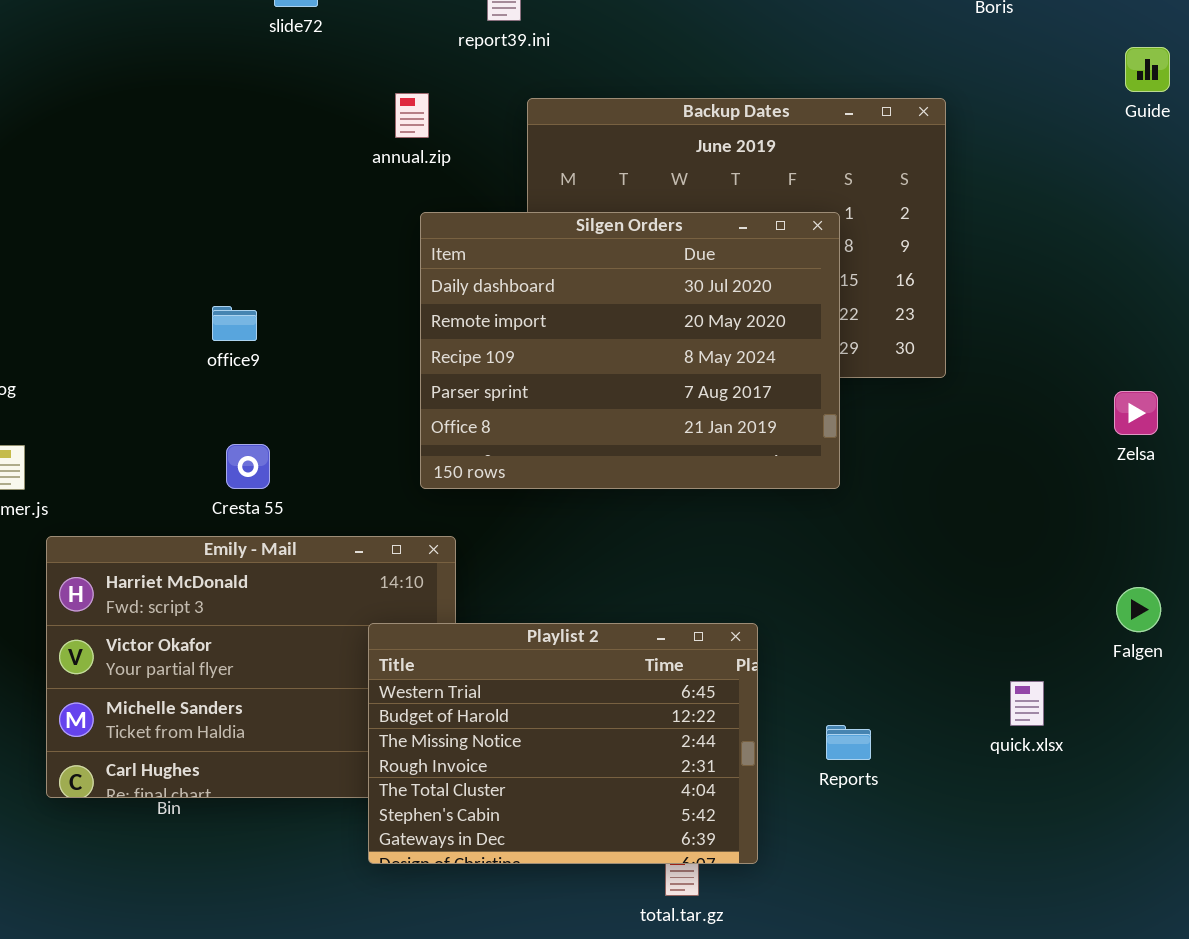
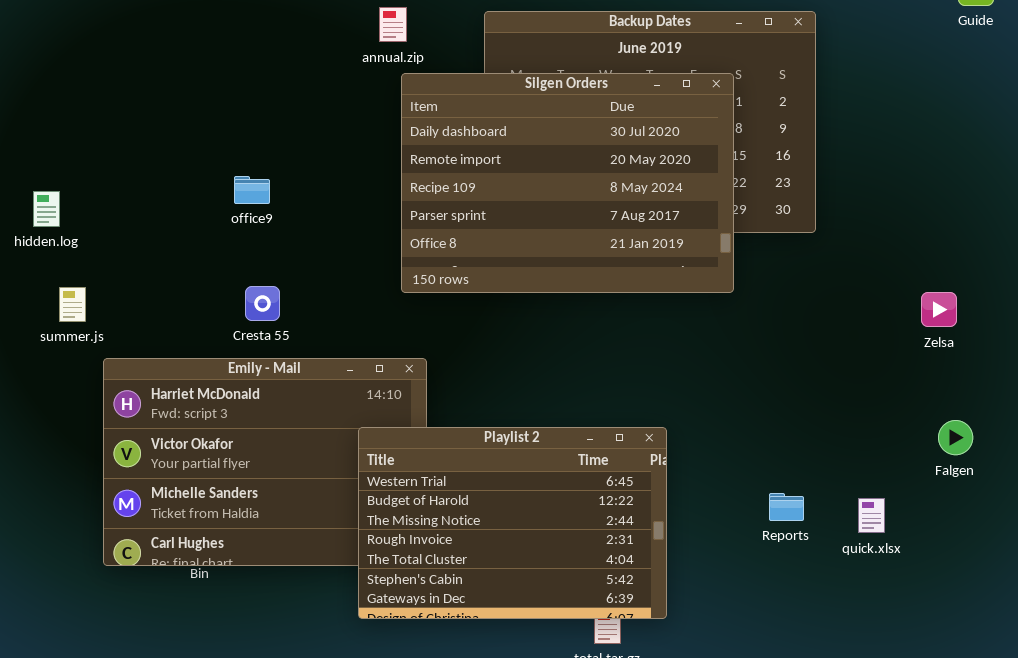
Silgen Orders: [420,212,840,489] -> [401,73,734,293], moved
Zelsa: [1114,391,1158,435] -> [921,292,957,327], moved
Falgen: [1116,587,1161,632] -> [938,420,973,455], moved
quick.xlsx: [1010,681,1044,726] -> [858,498,885,533], moved
Reports: [826,725,871,760] -> [769,493,804,521], moved

